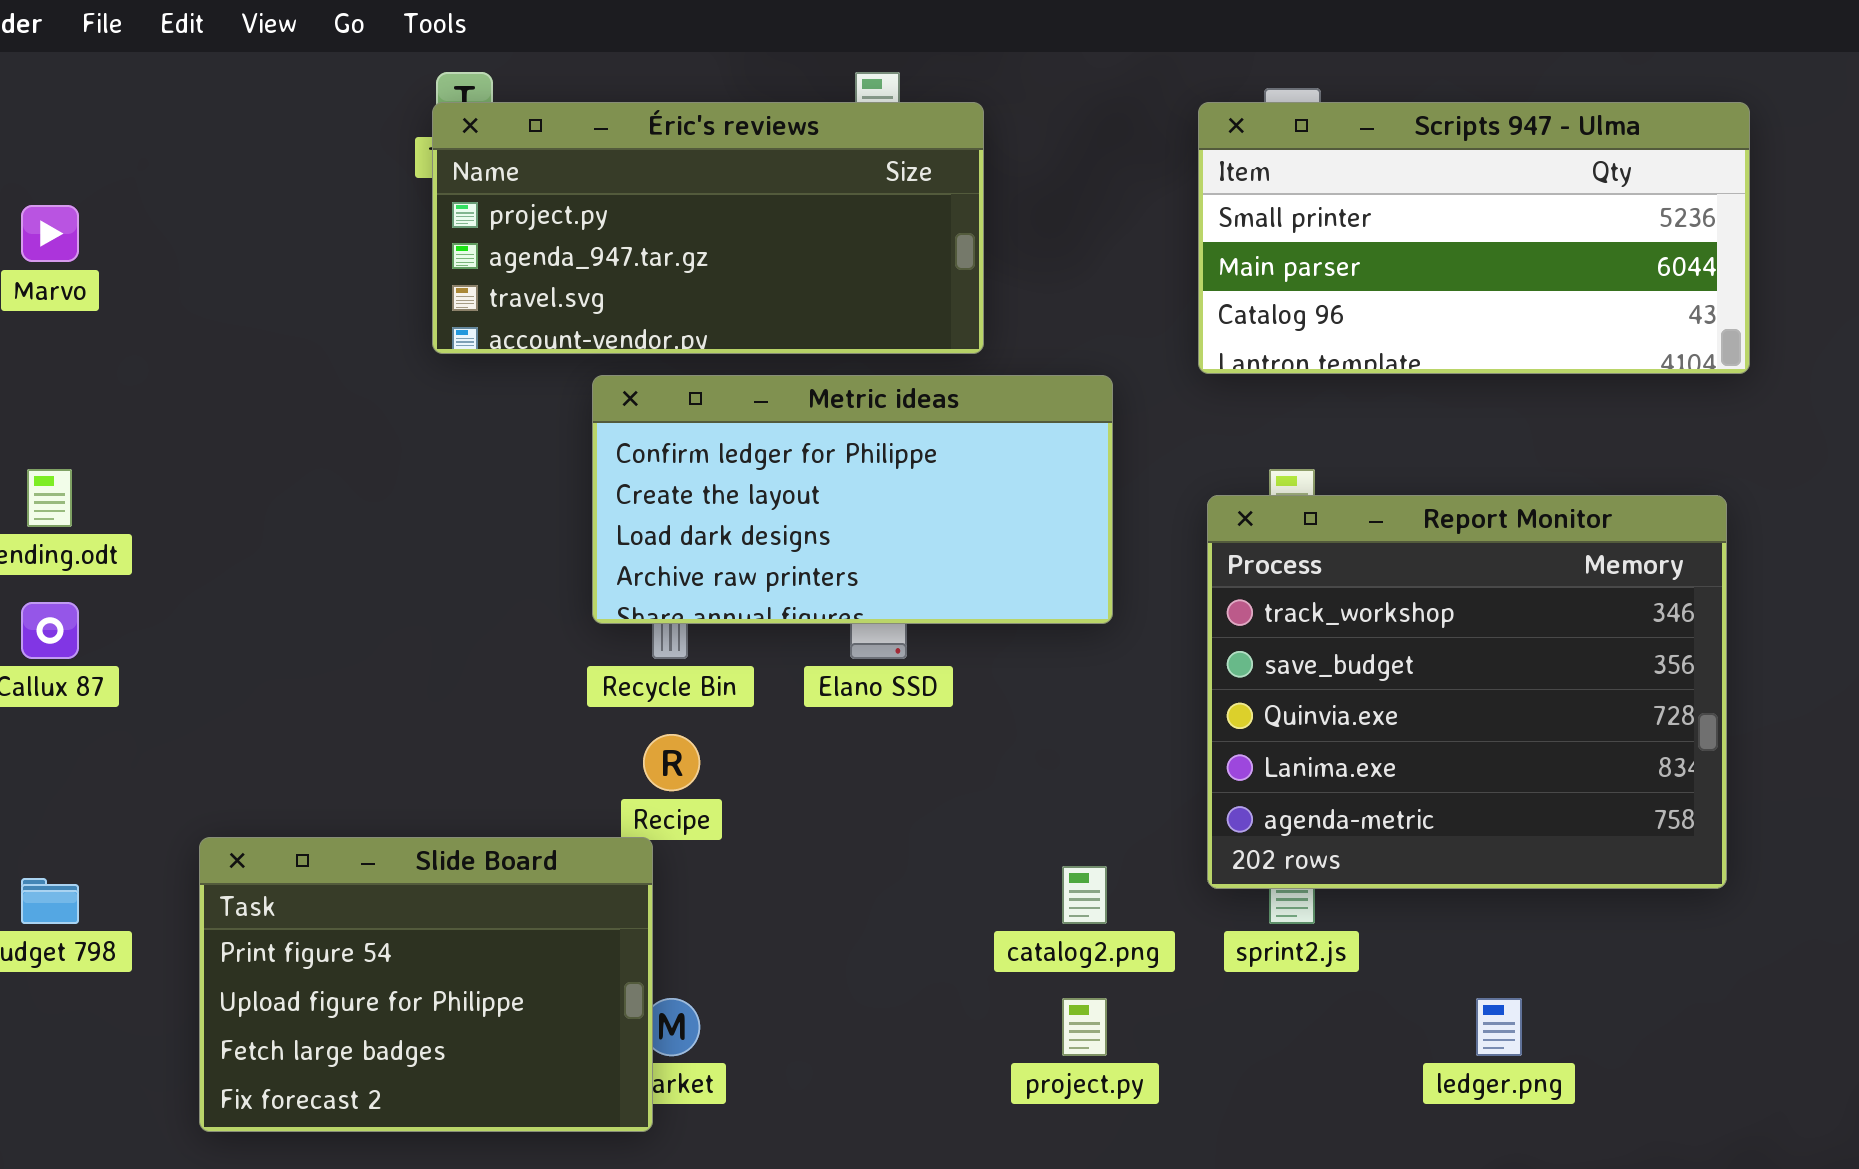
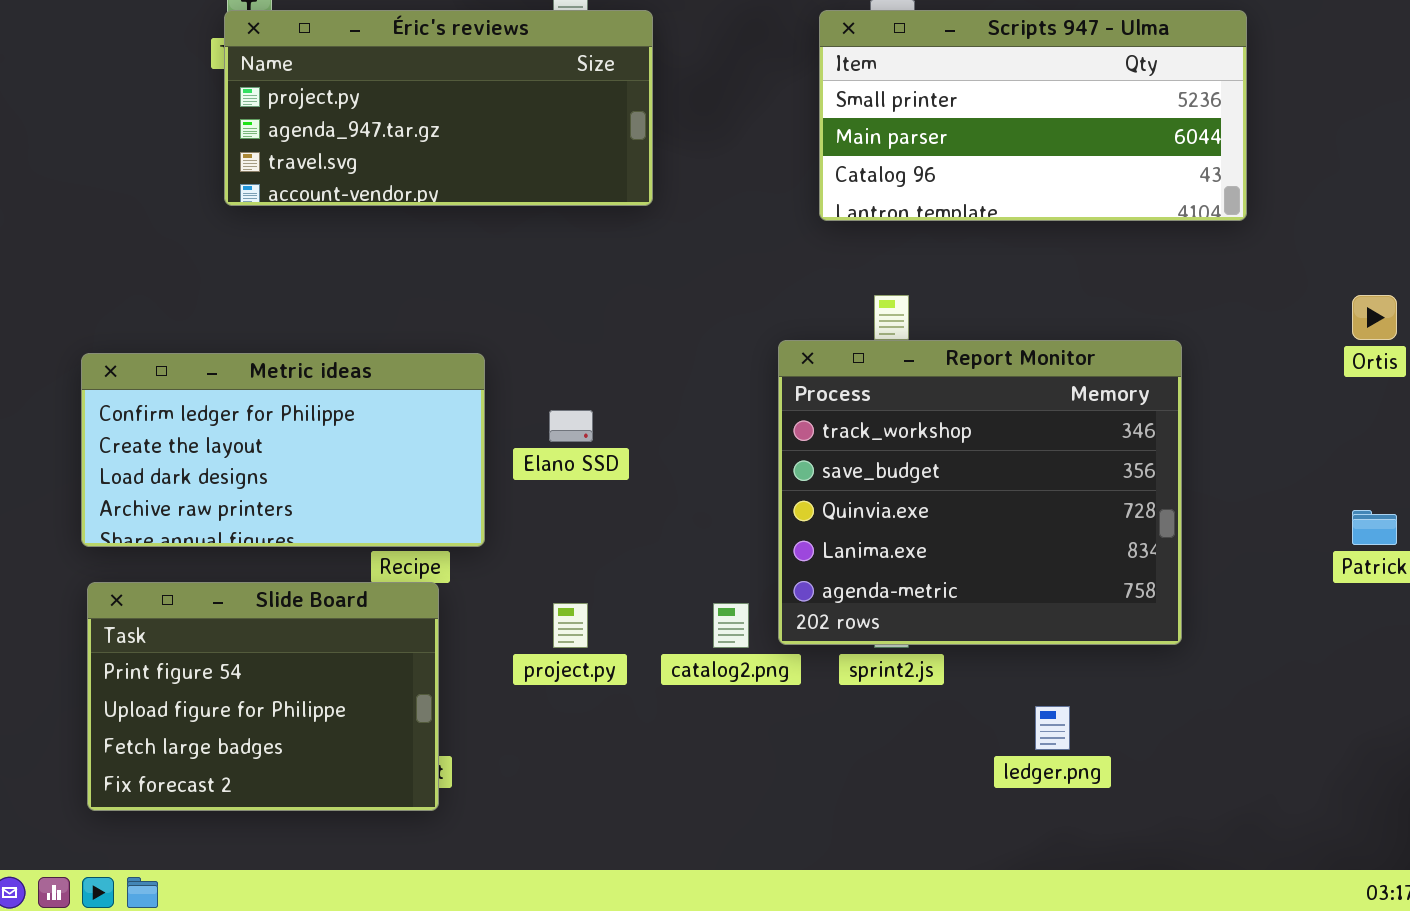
Metric ideas: [592,375,1113,624] -> [81,353,485,547], moved
Report Monitor: [1207,495,1727,889] -> [778,340,1182,645], moved
Slide Board: [199,837,653,1132] -> [87,582,439,811], moved
project.py: [1062,998,1107,1056] -> [553,603,588,648], moved

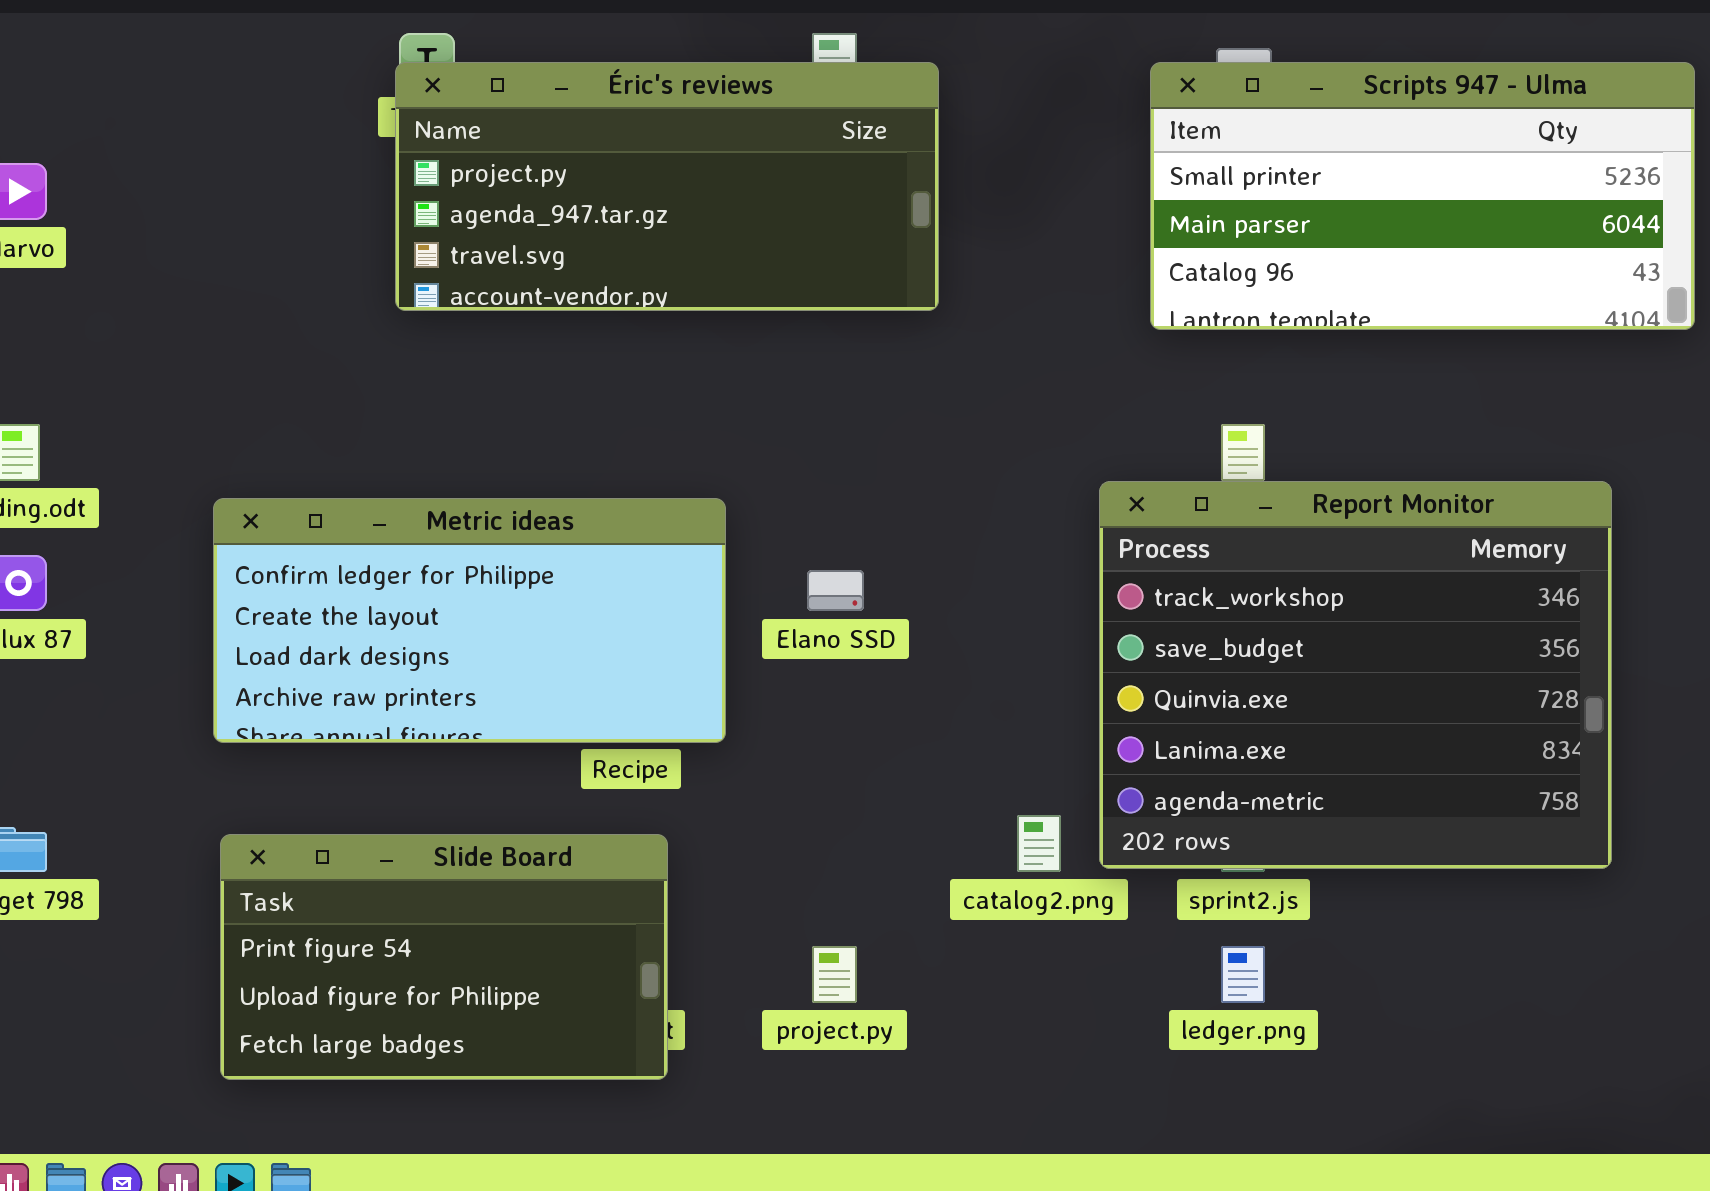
Slide Board: [87,582,439,811] -> [220,834,668,1080], resized
project.py: [553,603,588,648] -> [812,946,857,1003], moved
ledger.png: [1035,706,1070,750] -> [1221,946,1265,1003], moved

